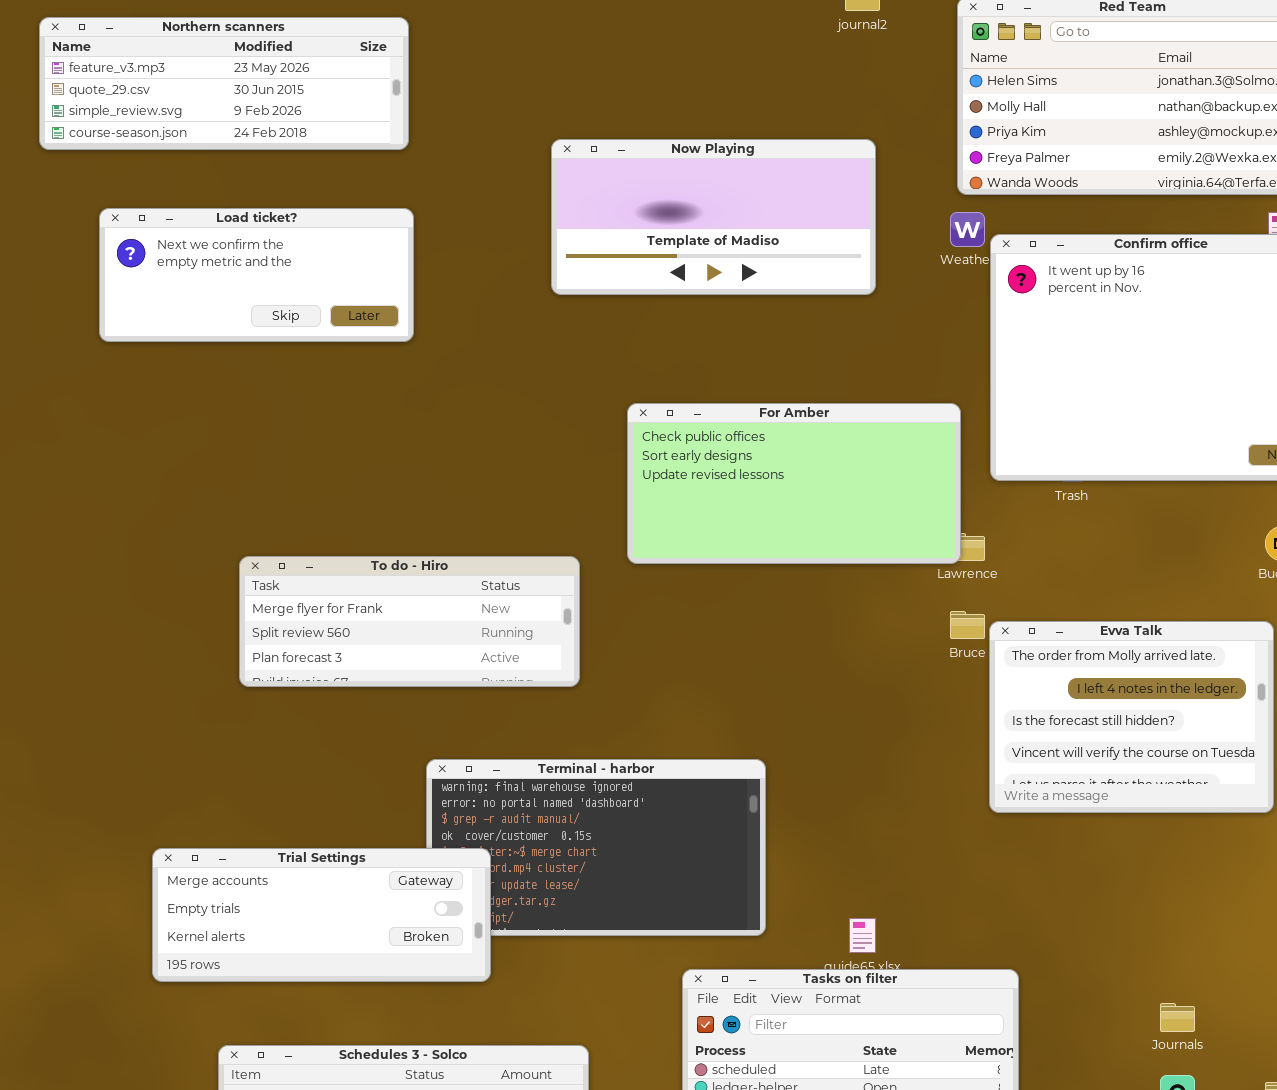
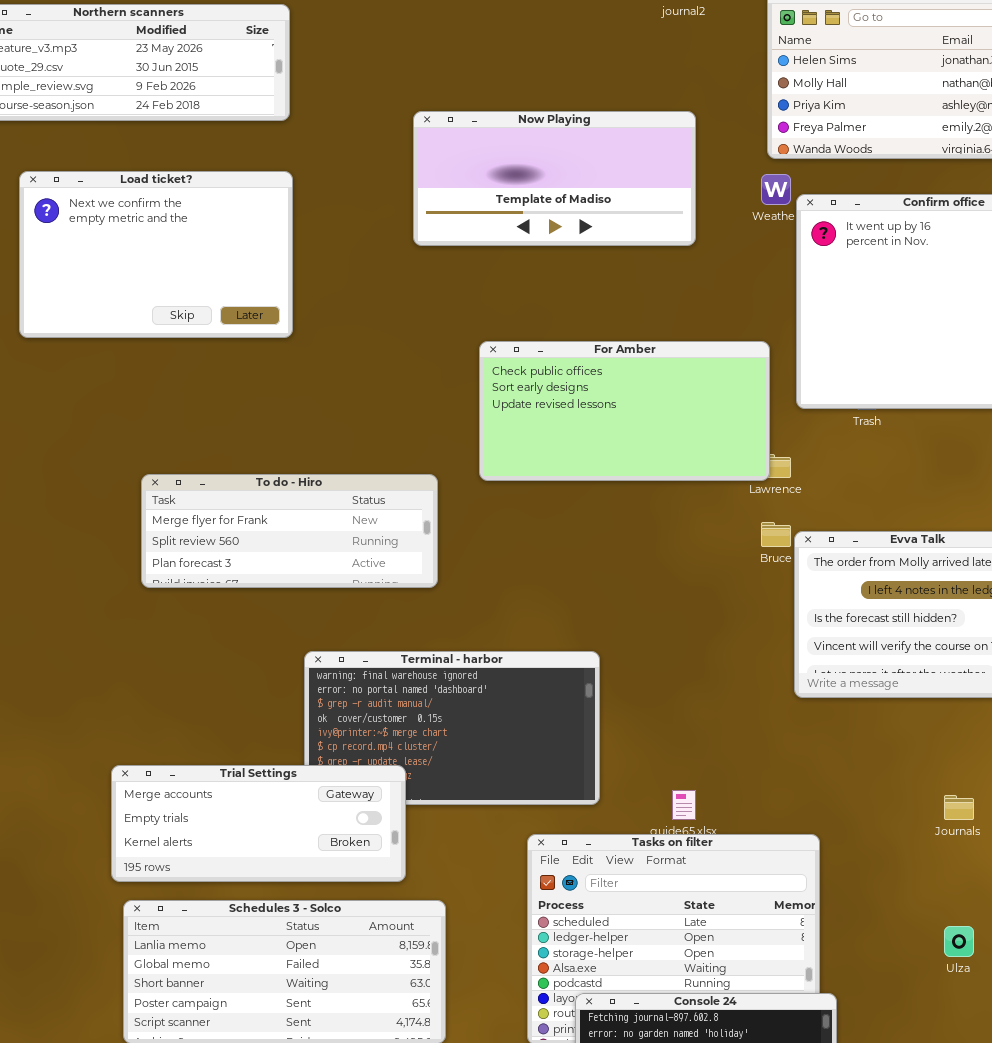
Load ticket?: [99,208,414,342] -> [19,171,293,338], resized
Trial Settings: [152,848,491,982] -> [111,765,406,882], moved
Journals: [1160,1003,1195,1032] -> [944,795,974,820], moved

